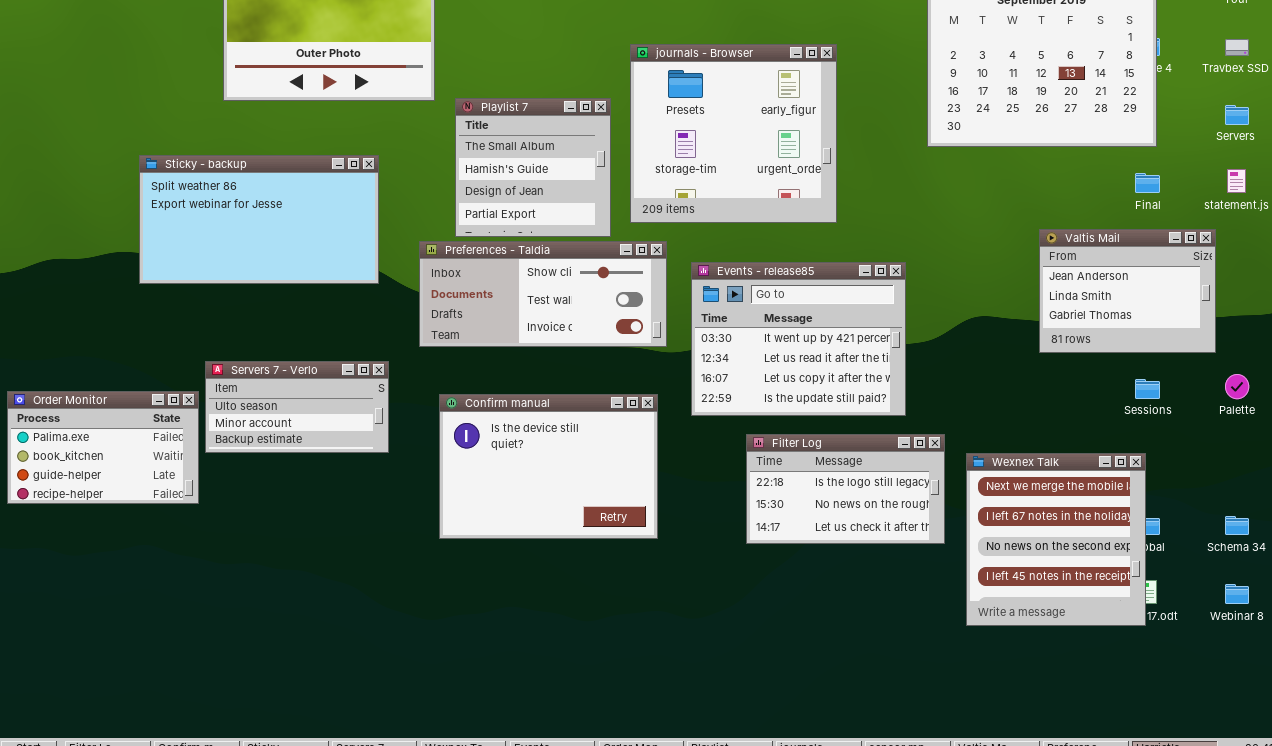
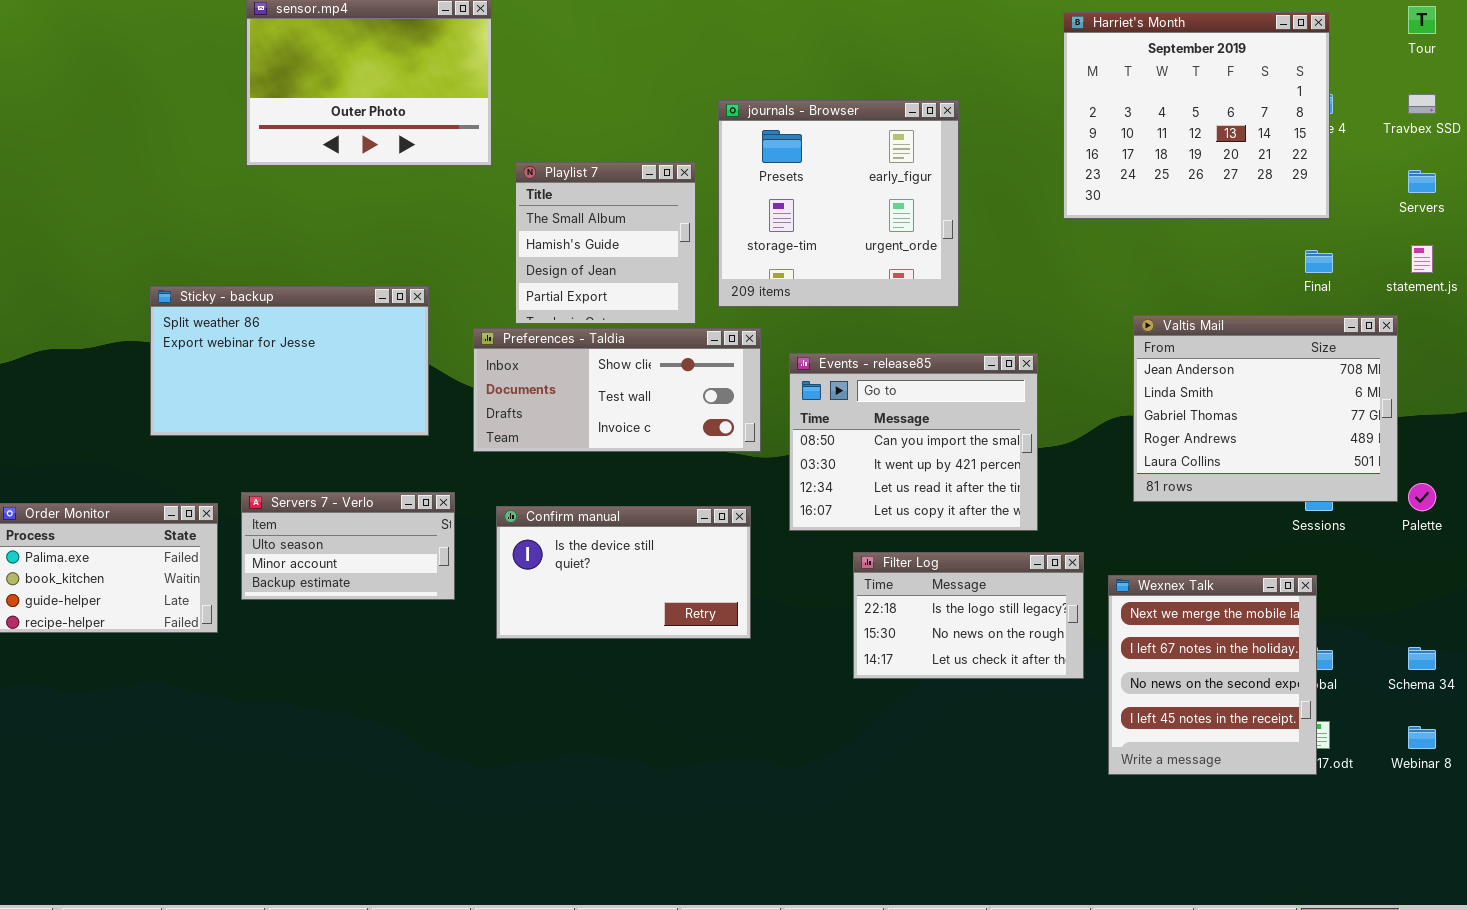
Sticky - backup: [139,155,379,284] -> [150,286,429,436], moved
Valtis Mail: [1039,229,1216,353] -> [1133,315,1398,502], resized
Events - release85: [691,262,906,416] -> [789,353,1038,531], scrolled up 1 row
Servers 7 - Verlo: [205,361,389,453] -> [241,492,455,600], moved
Confirm manual: [439,394,658,539] -> [496,506,751,639], resized

